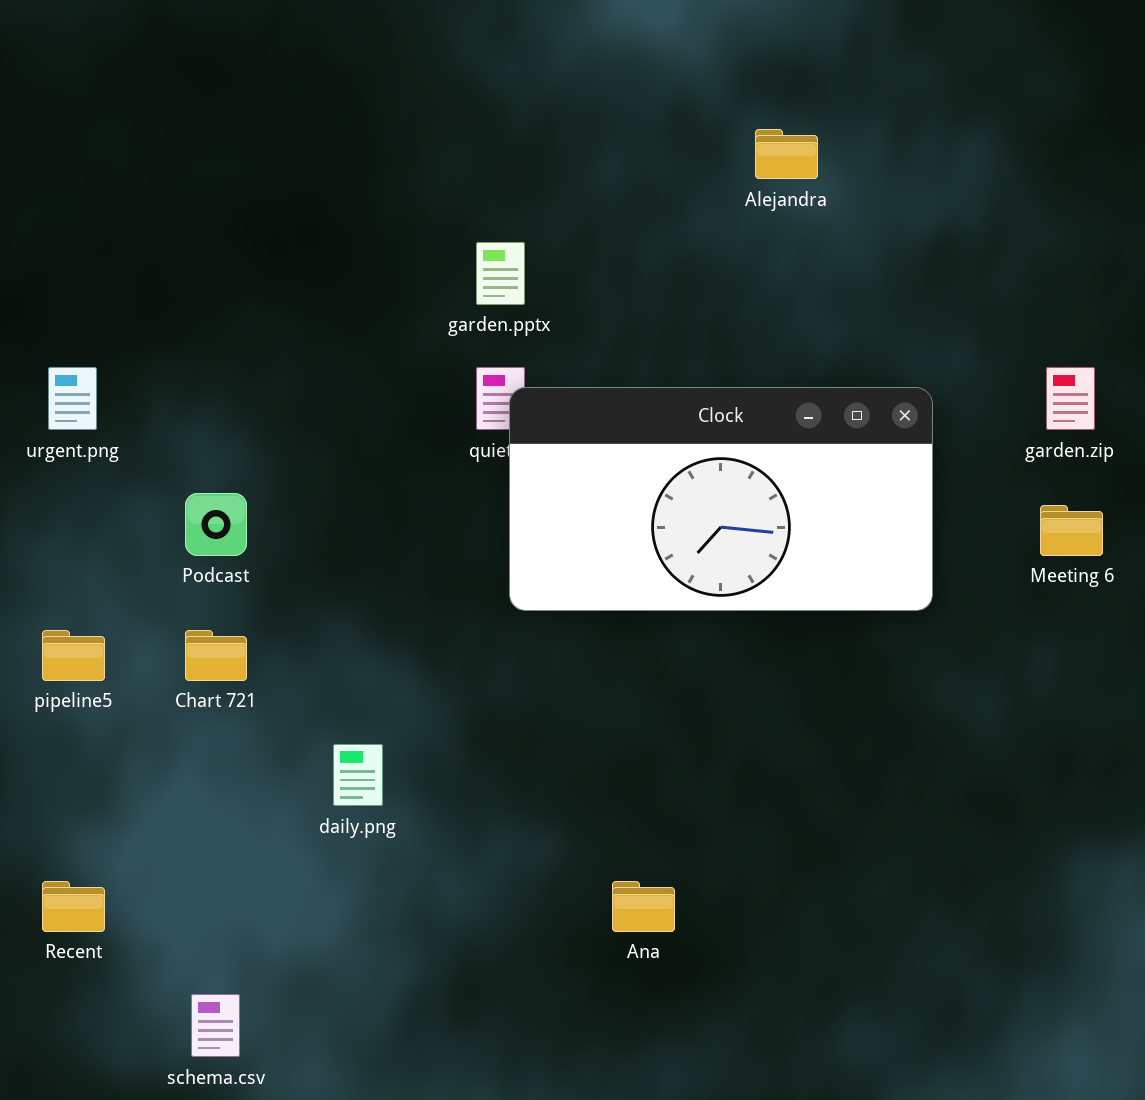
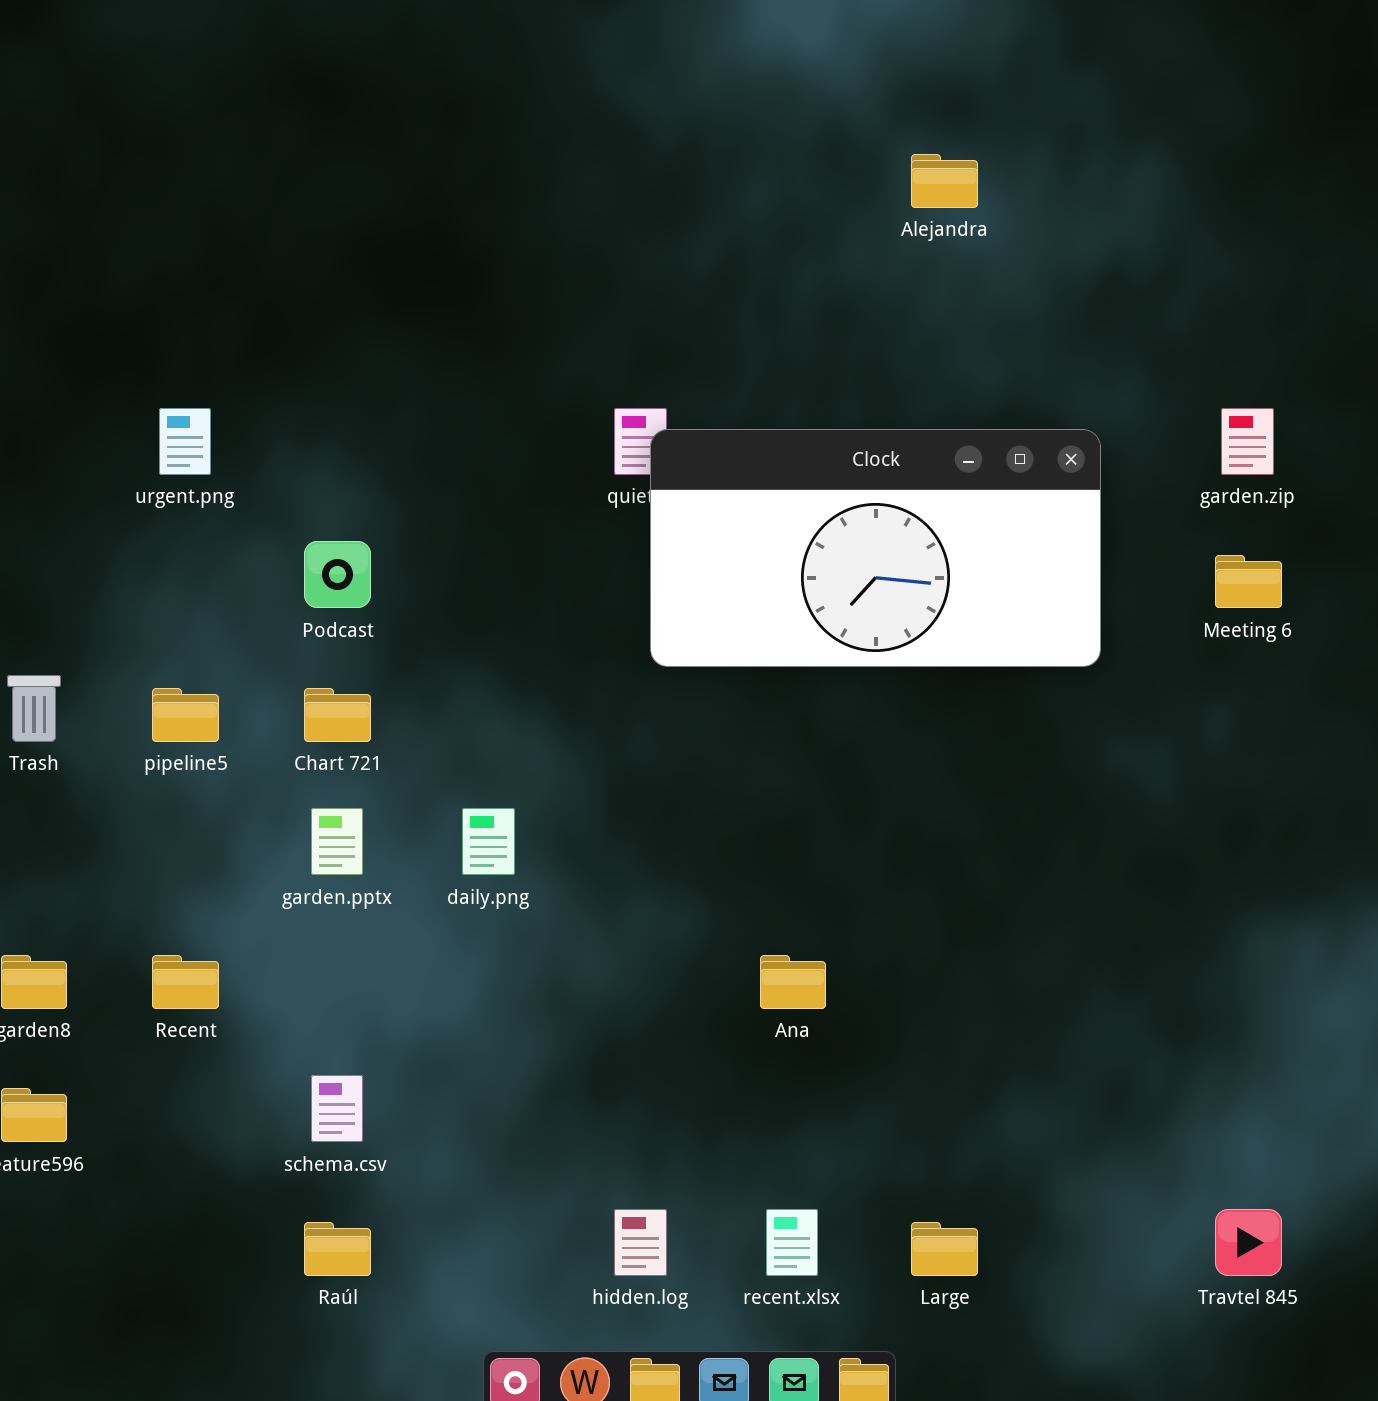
garden.pptx: [476,242,525,305] -> [311,808,363,875], moved

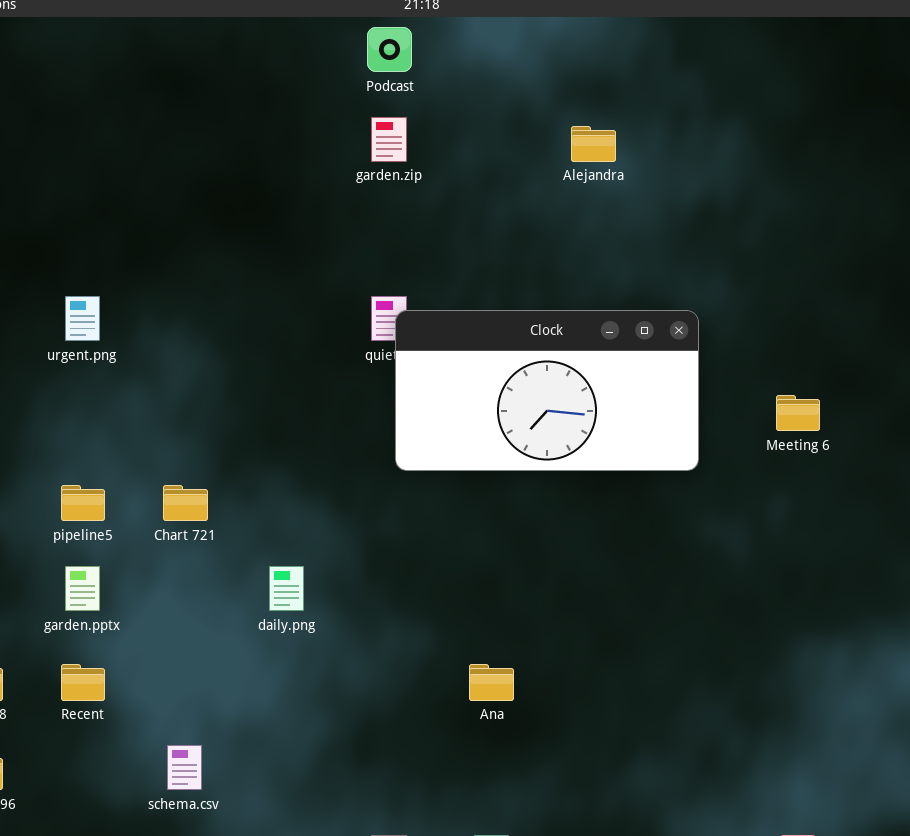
garden.zip: [1221,408,1274,475] -> [371,117,407,162], moved
Podcast: [304,541,371,608] -> [367,27,412,72], moved
garden.pptx: [311,808,363,875] -> [65,566,100,611], moved

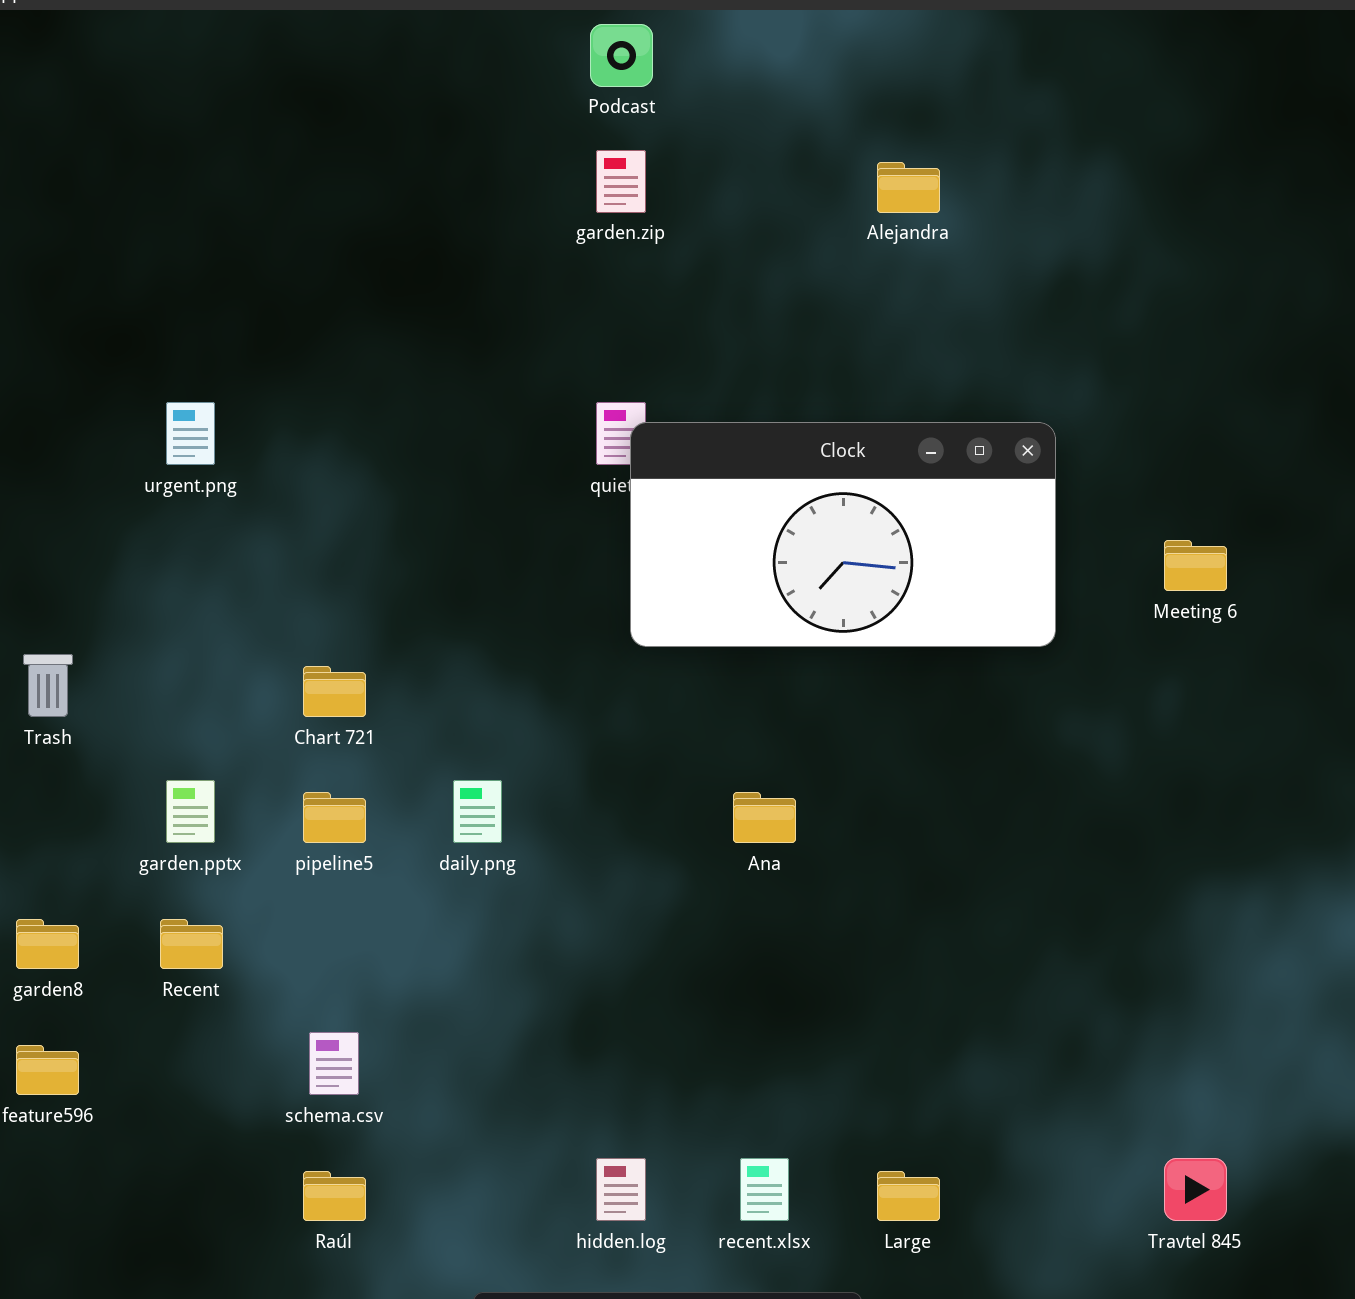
pipeline5: [61,485,105,521] -> [303,792,366,843], moved
Ana: [469,664,514,701] -> [733,792,796,843], moved

